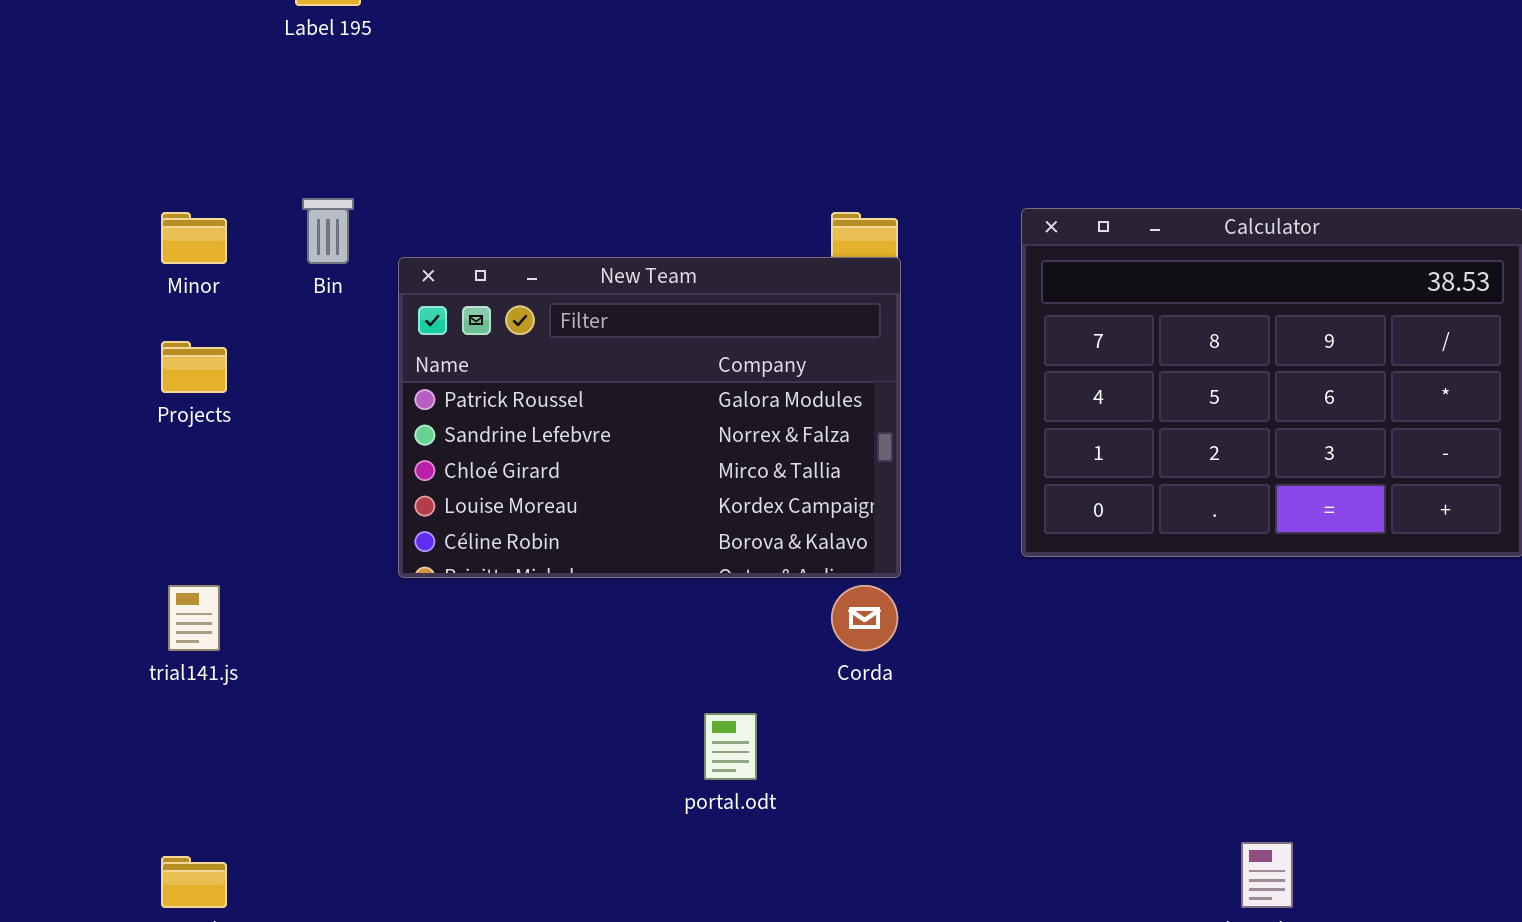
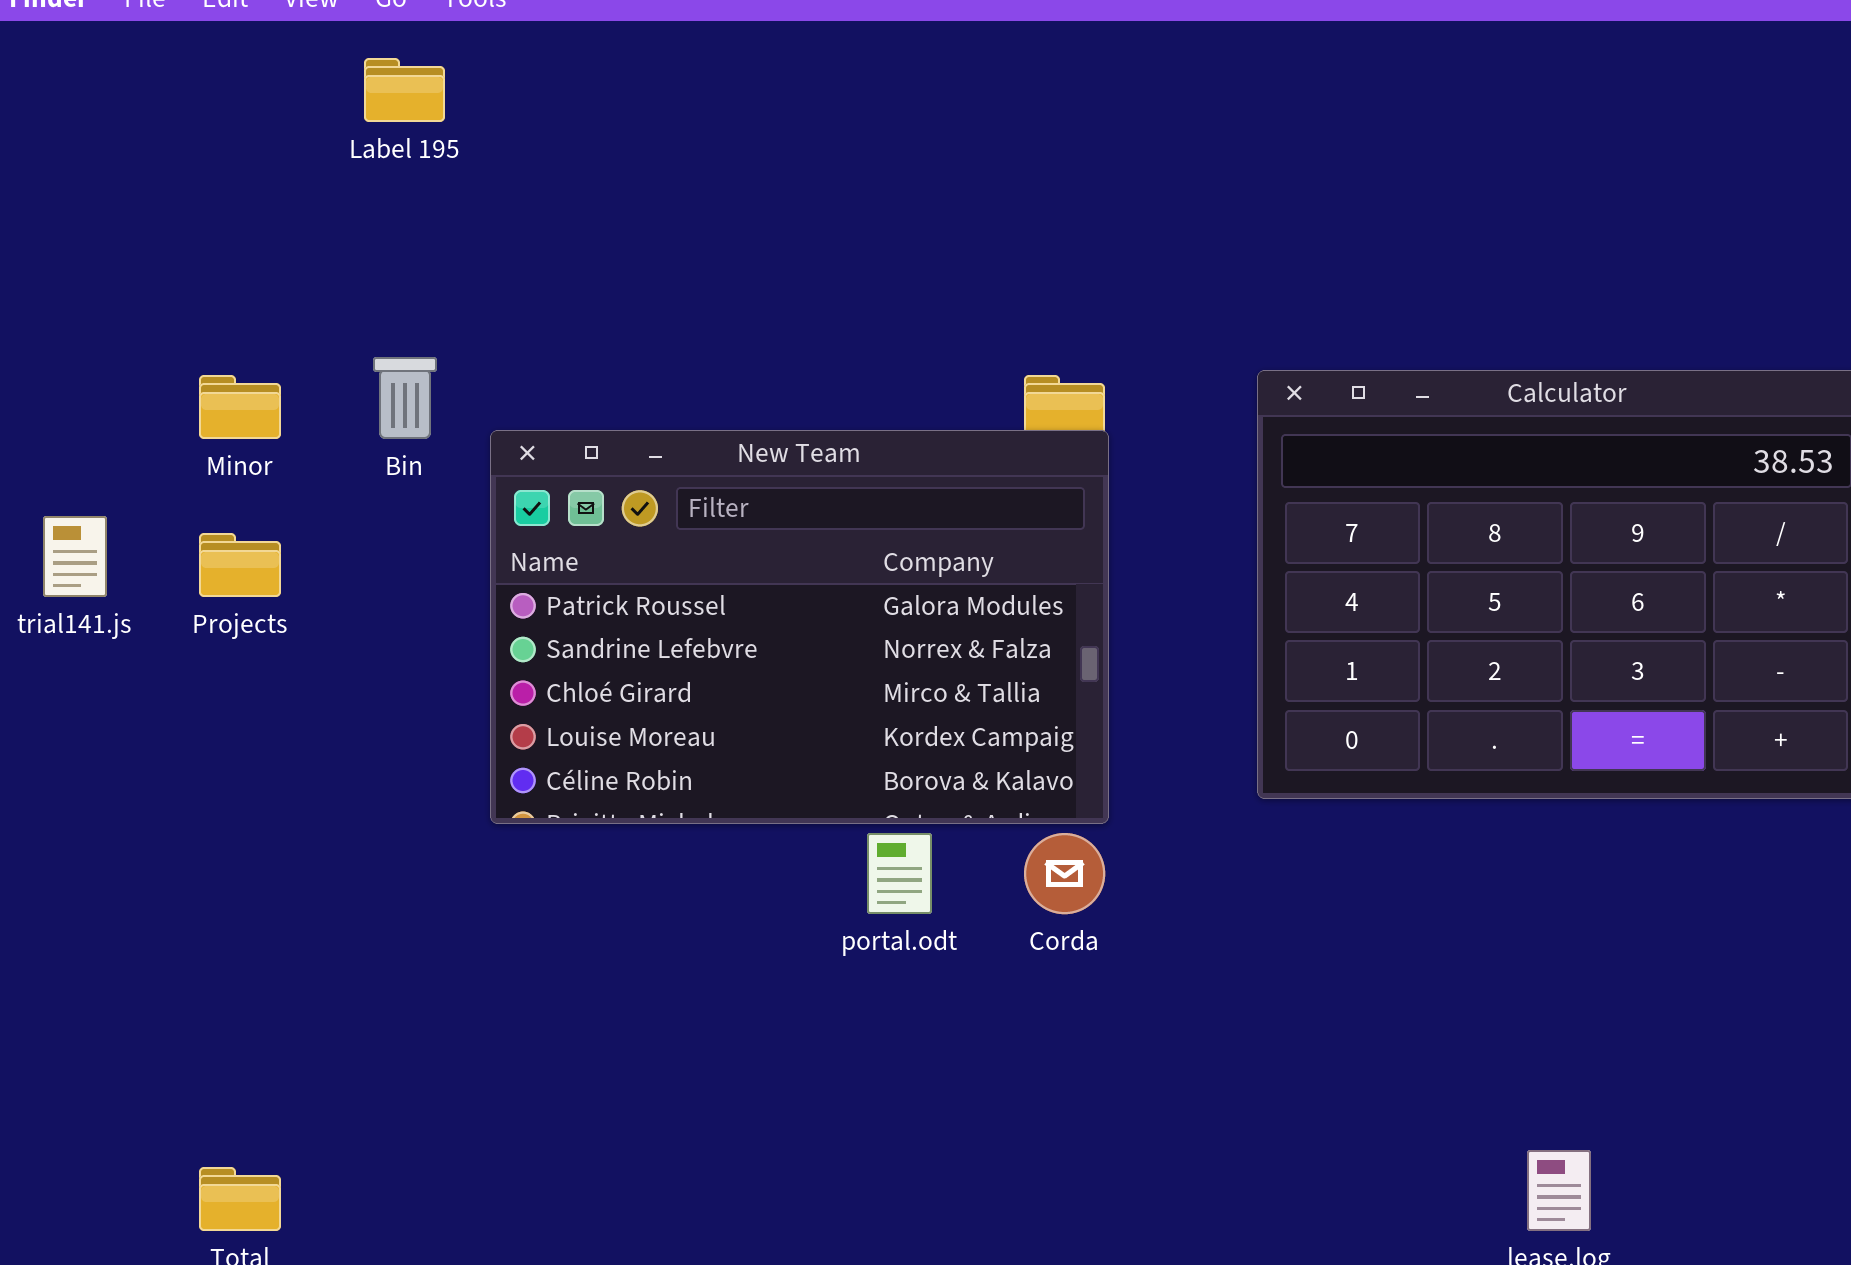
trial141.js: [168,585,220,651] -> [43,516,107,597], moved
portal.odt: [704,713,757,780] -> [867,833,932,914], moved

